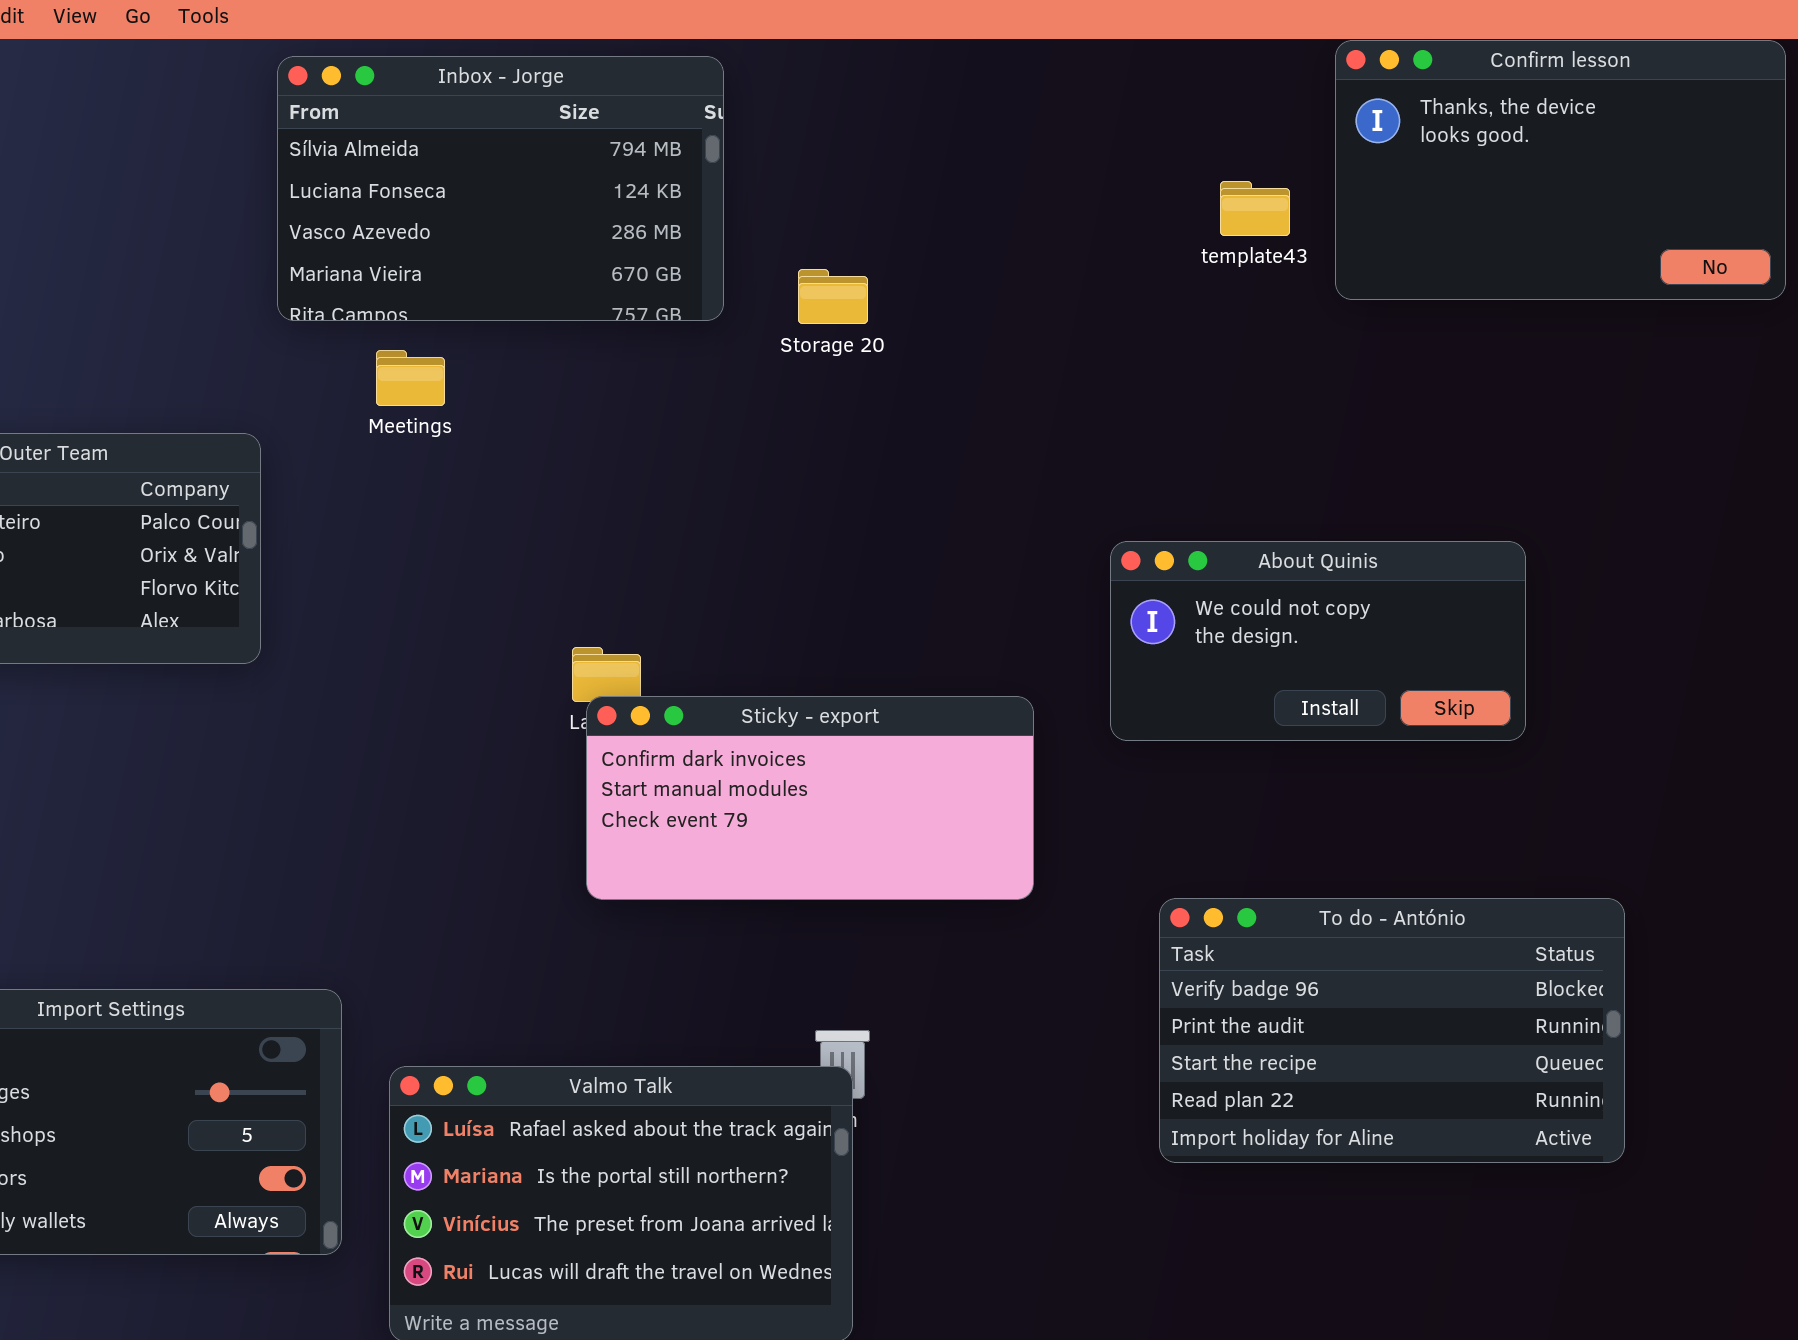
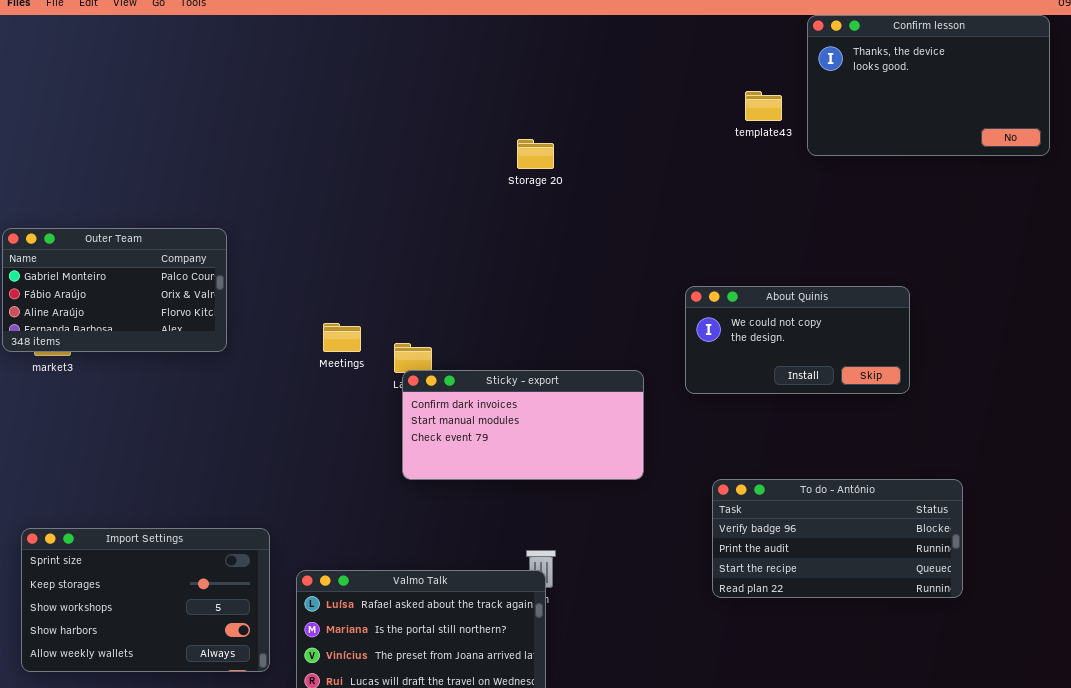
Inbox - Jorge: [277,56,724,321] -> none, closed
Meetings: [376,350,445,406] -> [323,323,361,352], moved
To do - António: [1159,898,1625,1163] -> [712,479,963,598], resized

